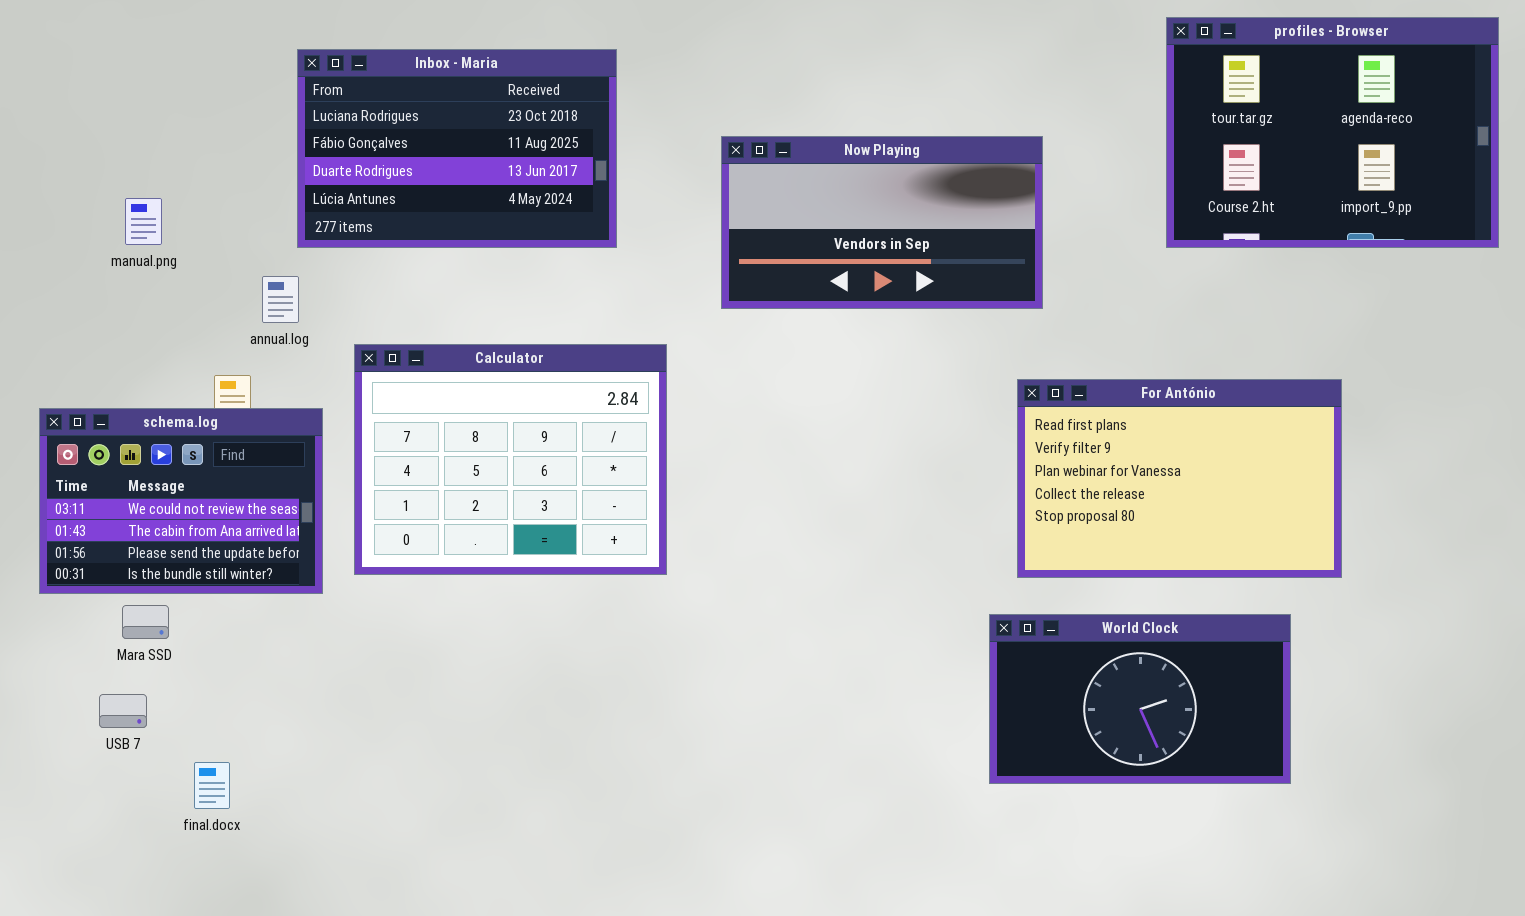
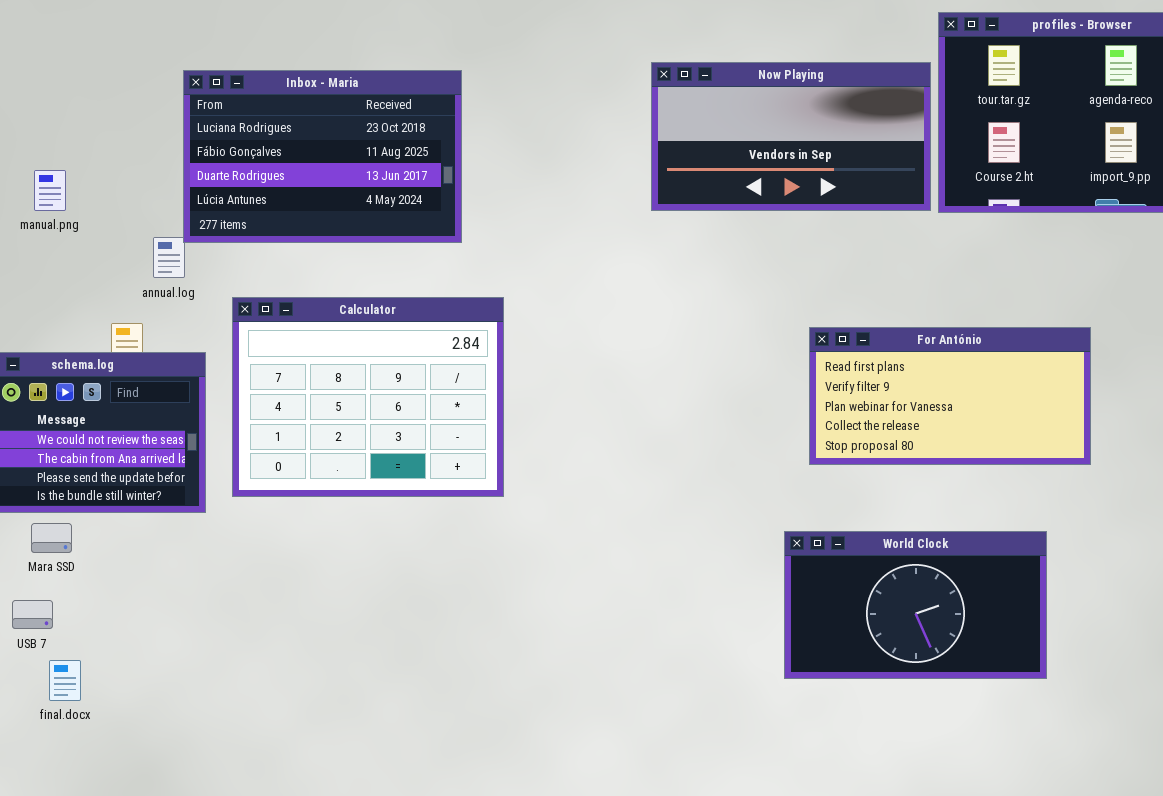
Inbox - Maria: [297,49,617,248] -> [183,70,462,243], moved
Now Playing: [721,136,1043,309] -> [651,62,931,211], moved
For António: [1017,379,1342,578] -> [809,327,1091,465], resized
final.docx: [194,762,230,809] -> [49,660,81,701], moved

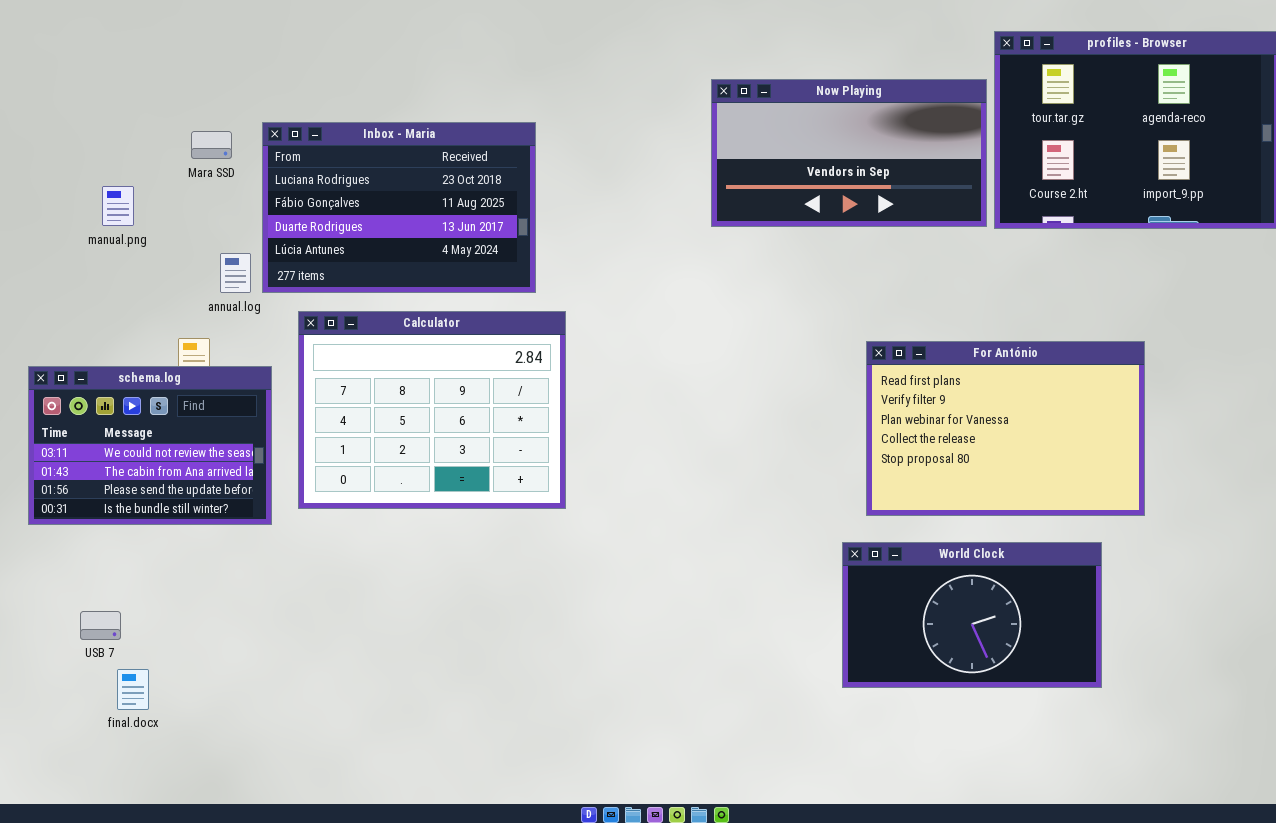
Inbox - Maria: [183,70,462,243] -> [262,122,536,293], moved
For António: [809,327,1091,465] -> [866,341,1145,516], resized
Mara SSD: [31,523,72,553] -> [191,131,232,159], moved

